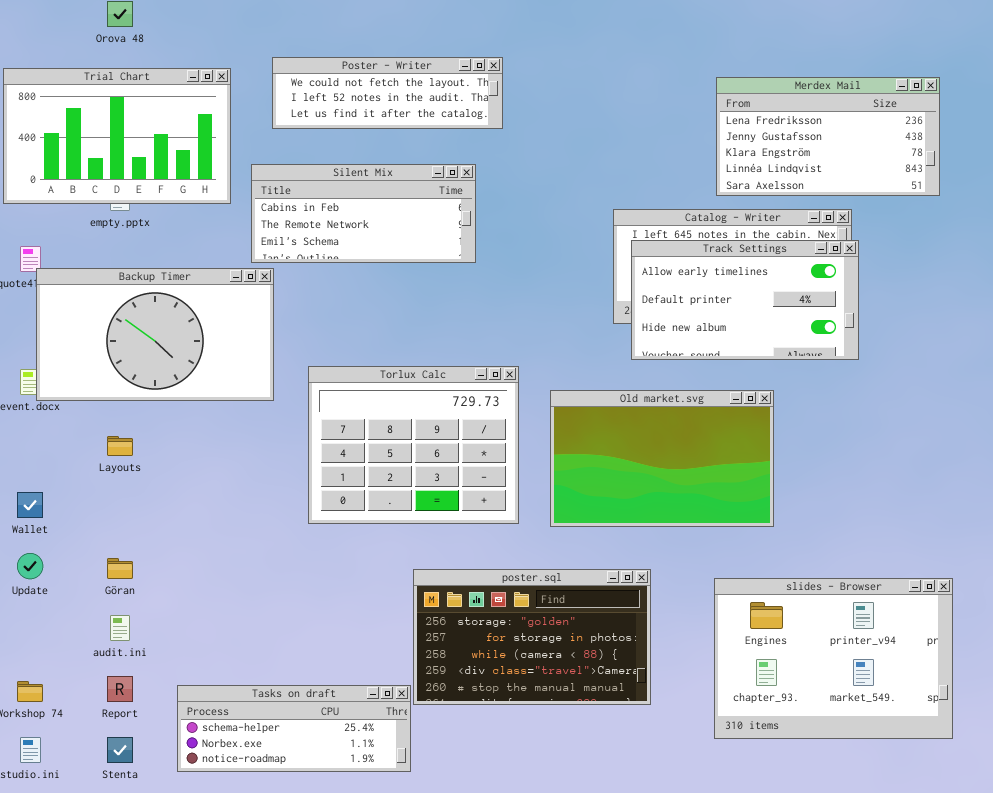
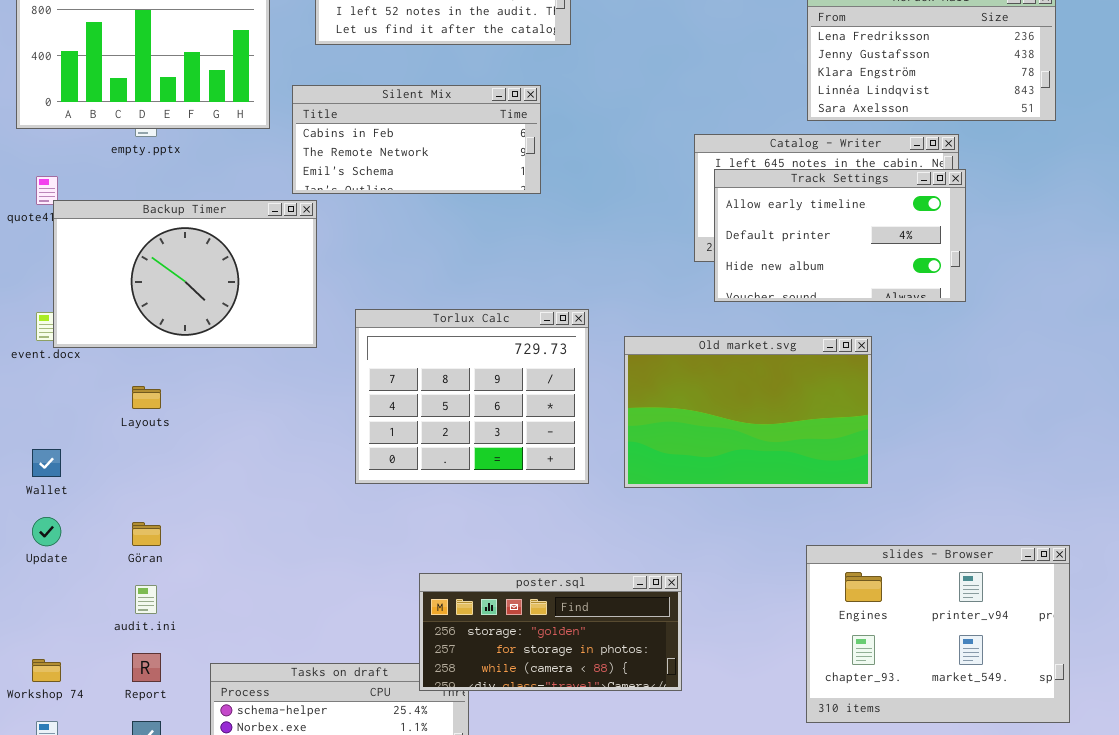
poster.sql: [413,569,651,705] -> [419,573,682,691], moved, resized

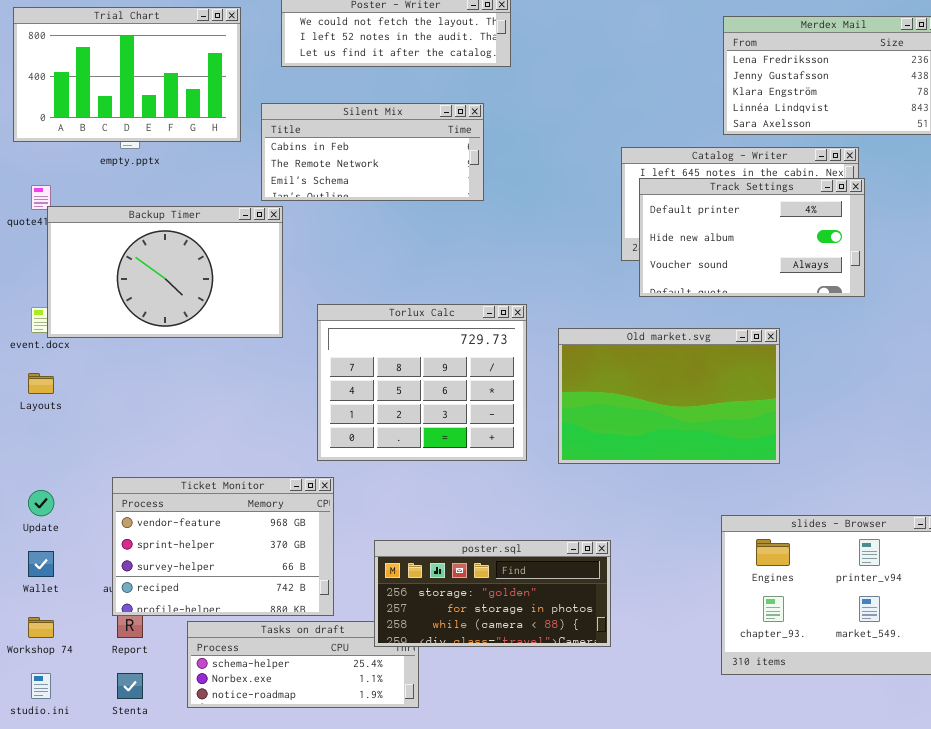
Track Settings: [714,169,966,302] -> [639,178,865,297], scrolled down 1 row
Layouts: [132,386,161,409] -> [28,373,54,394], moved
Wallet: [32,449,61,477] -> [28,551,54,577], moved
Ticket Monitor: none -> [112,477,334,616], opened

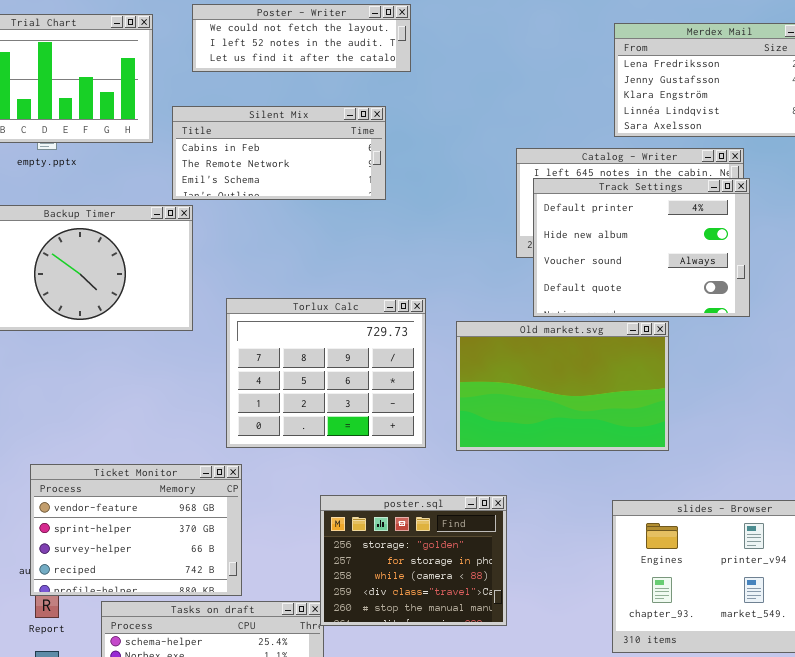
Track Settings: [639,178,865,297] -> [533,178,750,317], resized
poster.sql: [374,540,611,647] -> [320,495,507,626], resized

